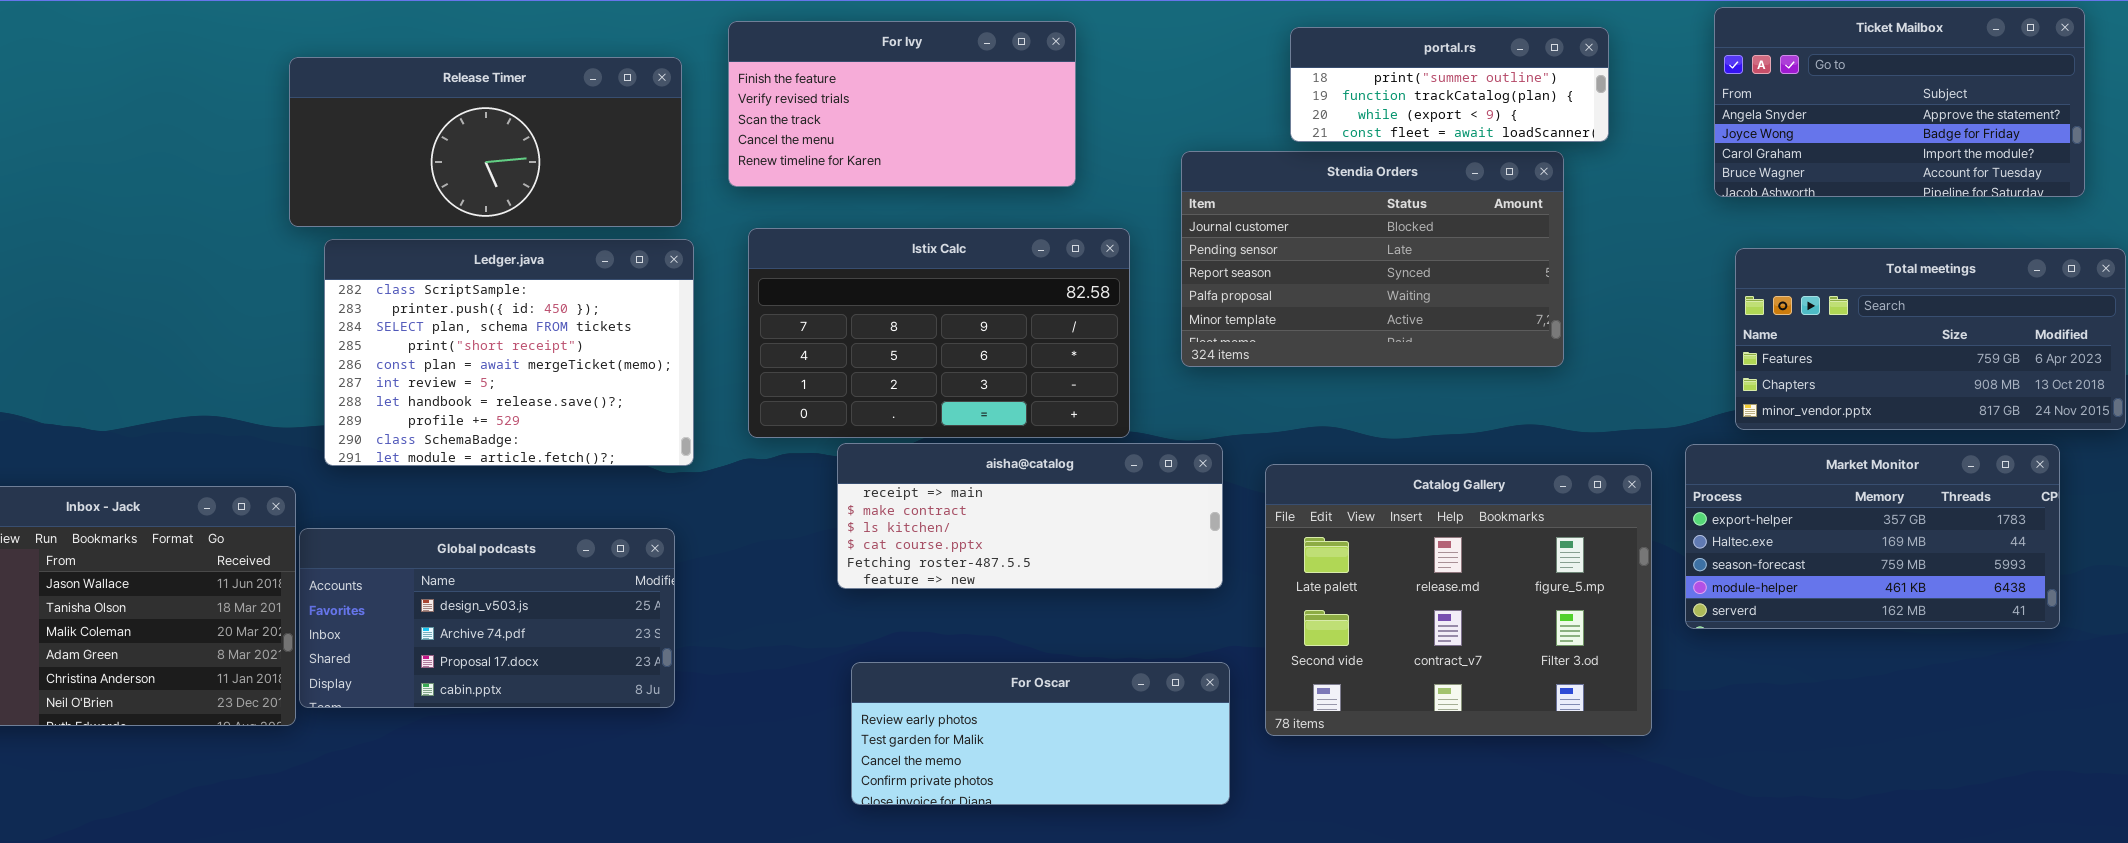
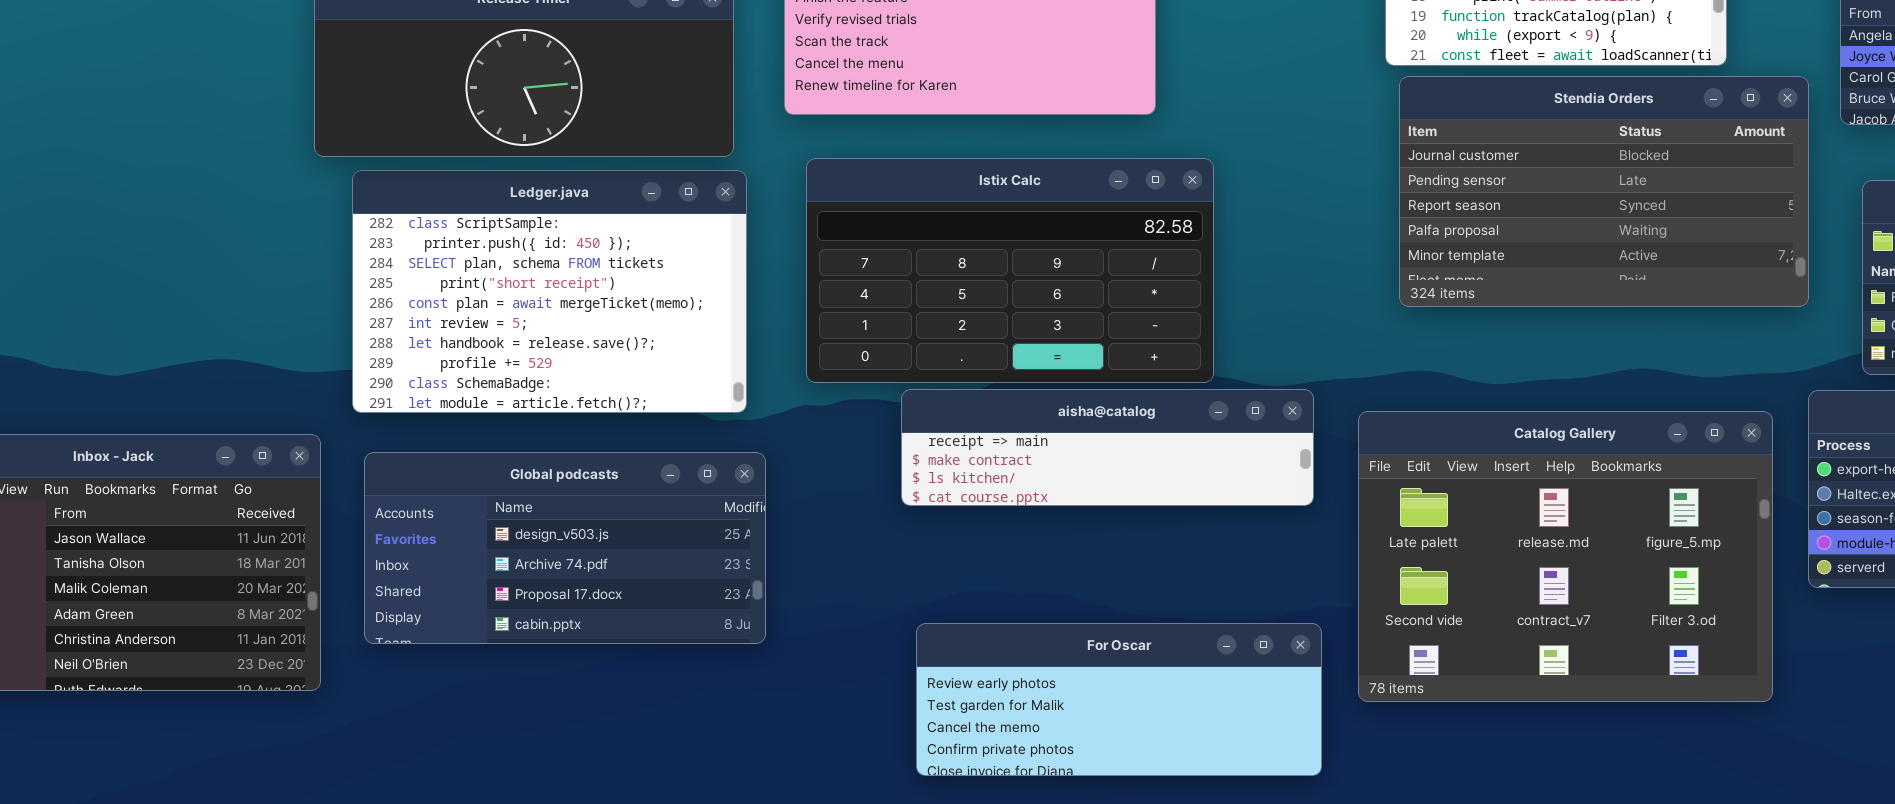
Stendia Orders: [1181,151,1564,367] -> [1399,76,1809,307], moved
aisha@catalog: [837,443,1223,589] -> [901,389,1314,506], resized
Global podcasts: [299,528,675,708] -> [364,452,766,644], moved

